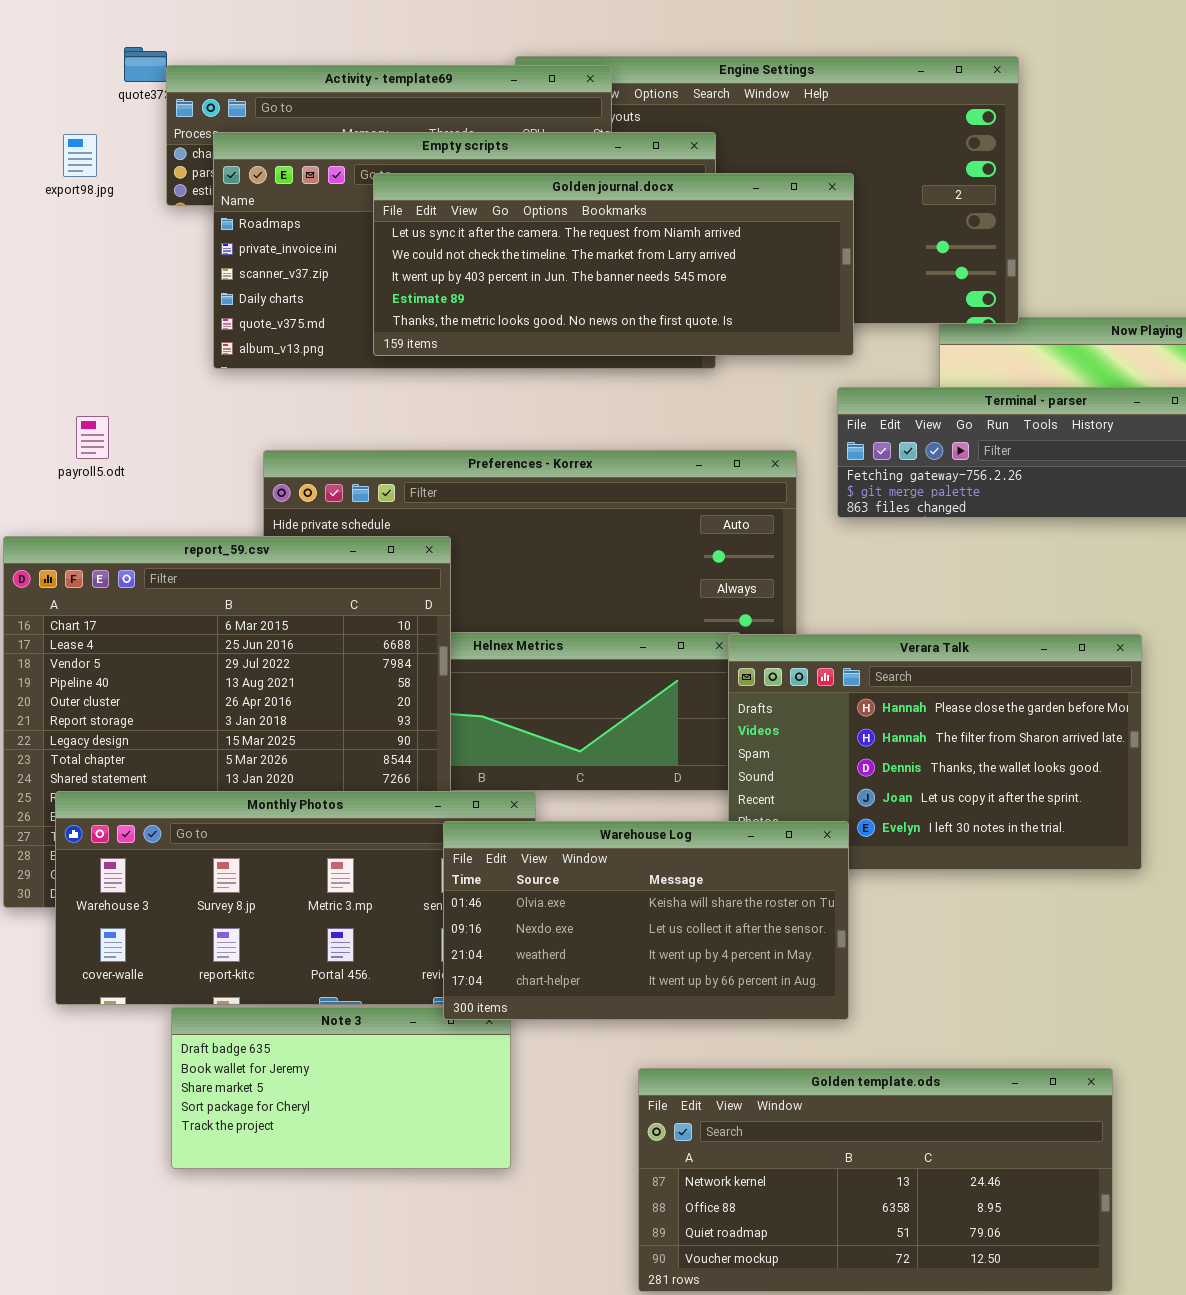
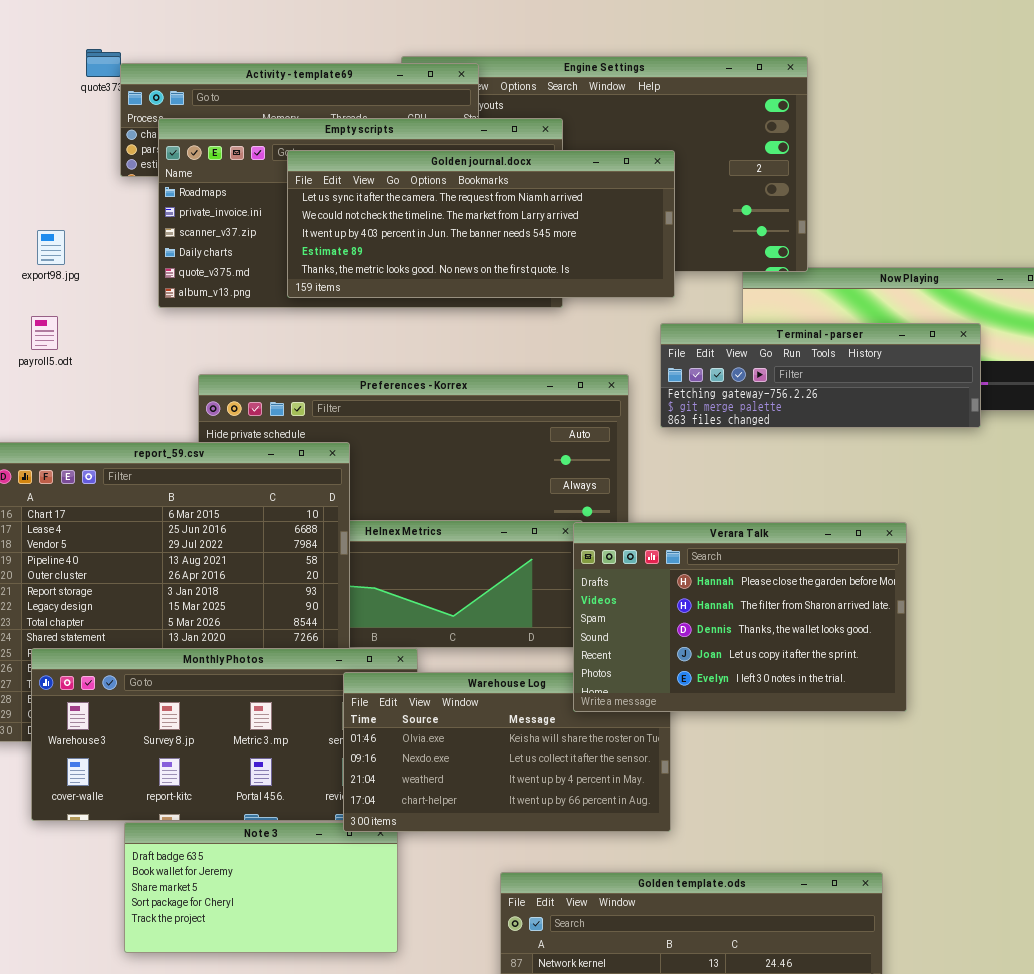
export98.jpg: [63,134,97,177] -> [37,230,65,265], moved
payroll5.odt: [76,416,109,459] -> [31,316,58,350], moved
Verara Talk: [728,634,1142,870] -> [573,522,907,712], raised

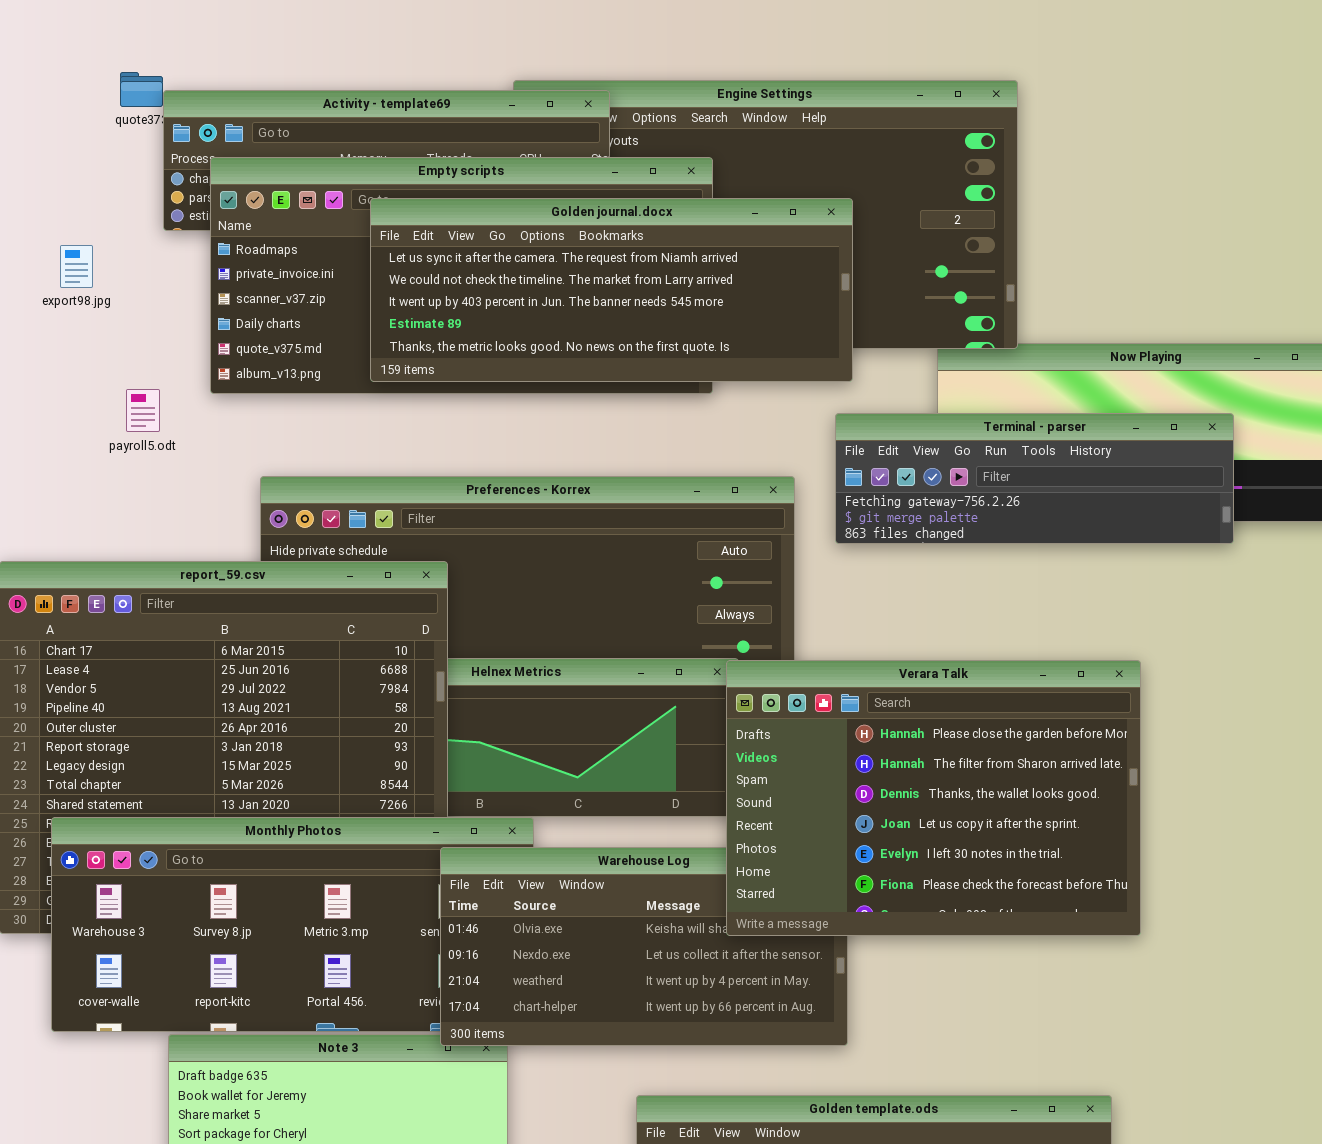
export98.jpg: [37,230,65,265] -> [60,245,93,288], moved
payroll5.odt: [31,316,58,350] -> [126,389,160,432], moved
Verara Talk: [573,522,907,712] -> [726,660,1141,936], resized

